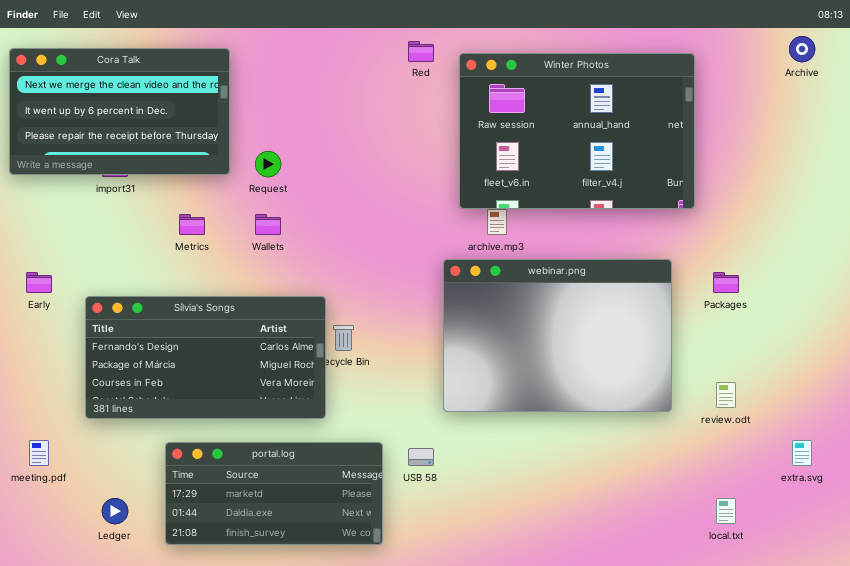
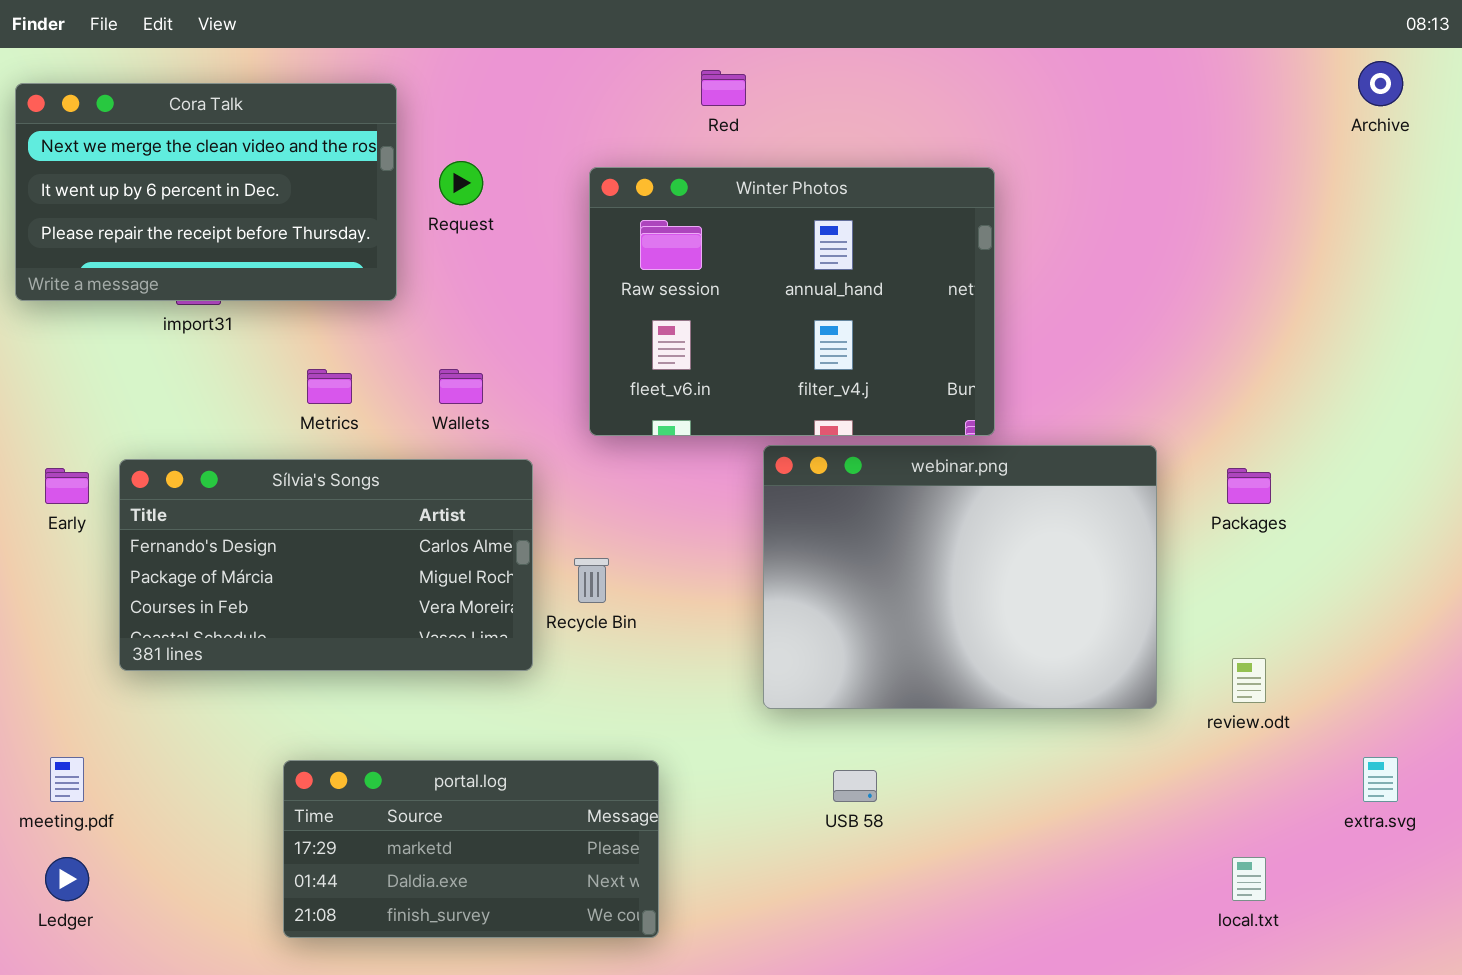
Winter Photos: [459,53,695,209] -> [589,167,995,436], moved
Request: [255,151,281,177] -> [439,161,483,205], moved
Sílvia's Songs: [85,296,326,419] -> [119,459,533,671], moved
USB 58: [408,448,434,466] -> [833,770,877,802], moved
Ledger: [102,498,128,524] -> [45,857,89,901], moved

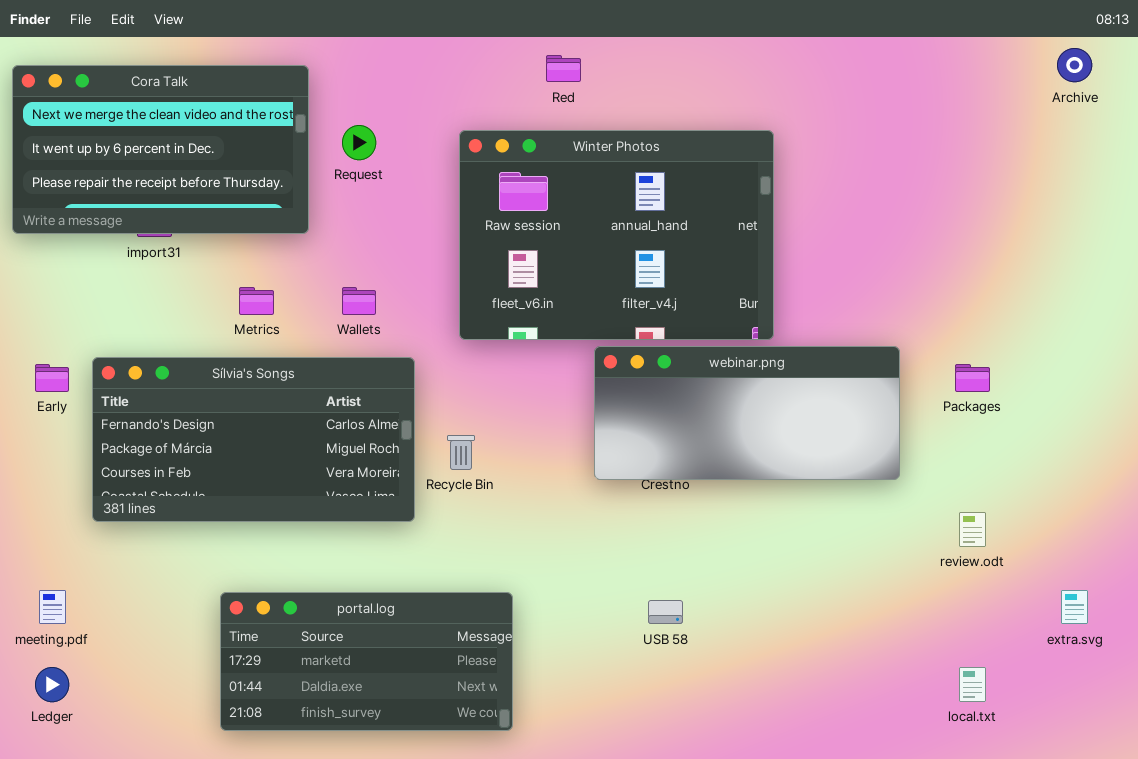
webinar.png: [763,445,1157,709] -> [594,346,900,480], resized

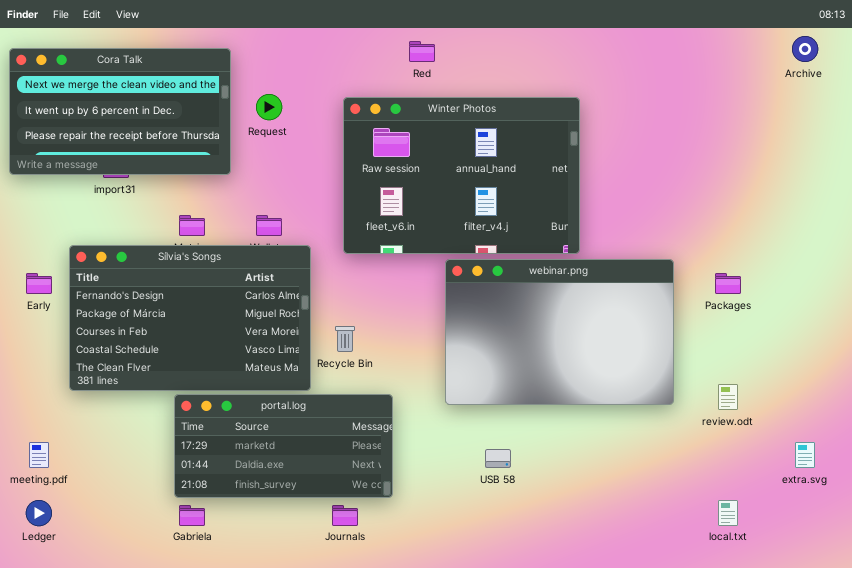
webinar.png: [594,346,900,480] -> [445,259,674,405], resized
Sílvia's Songs: [92,357,415,522] -> [69,245,311,391], resized
portal.log: [220,592,513,731] -> [174,394,393,498], moved

